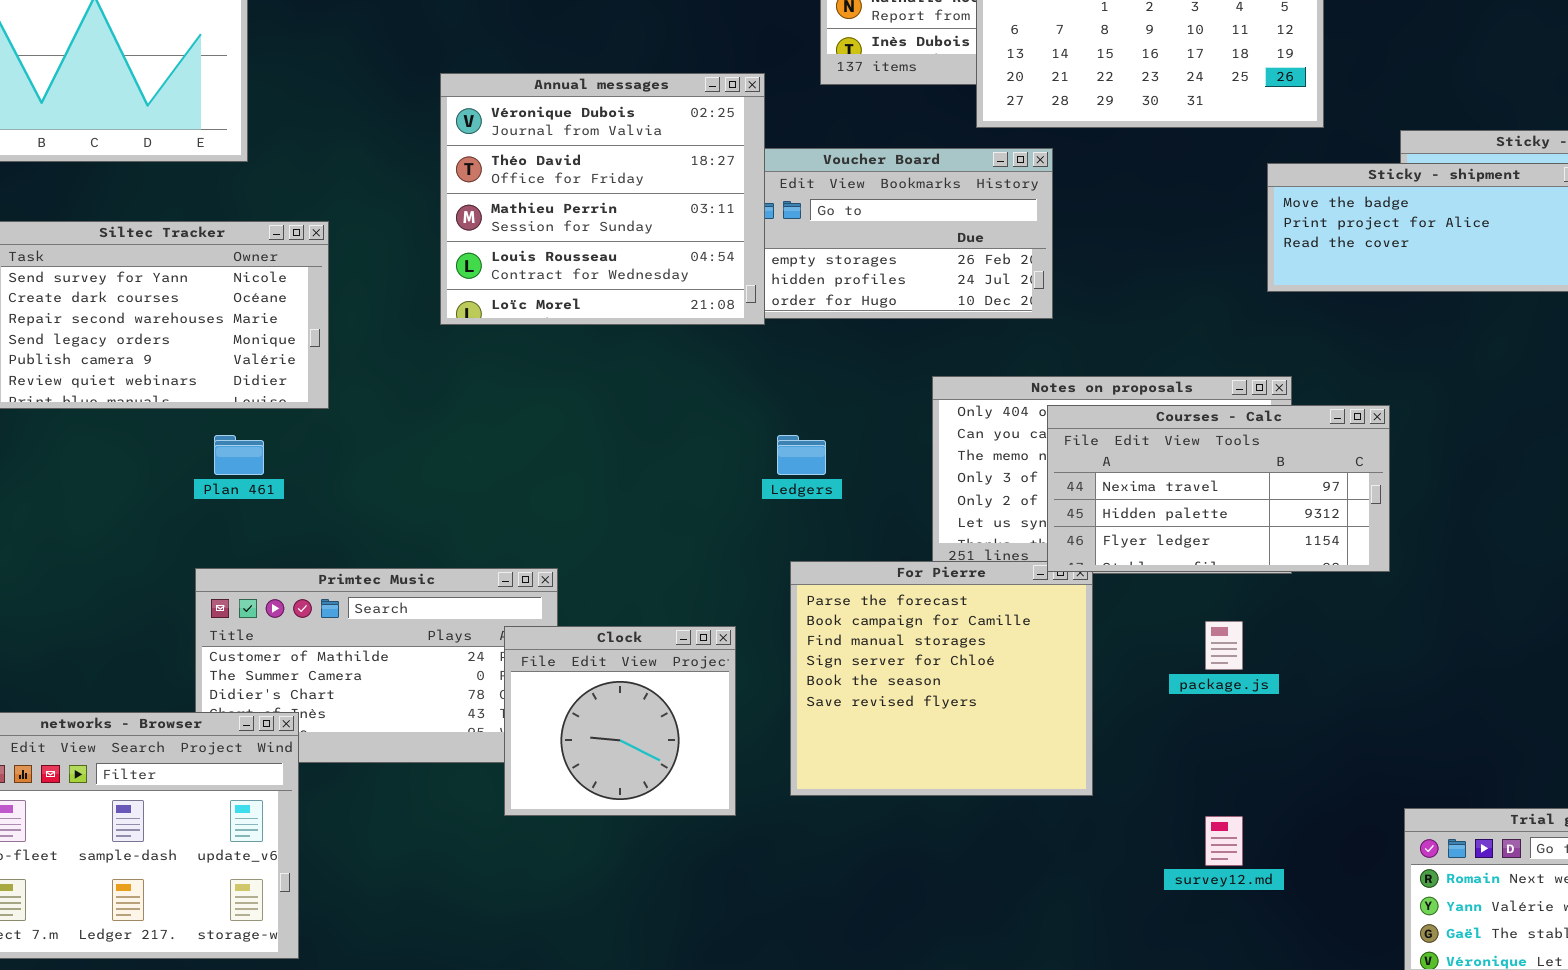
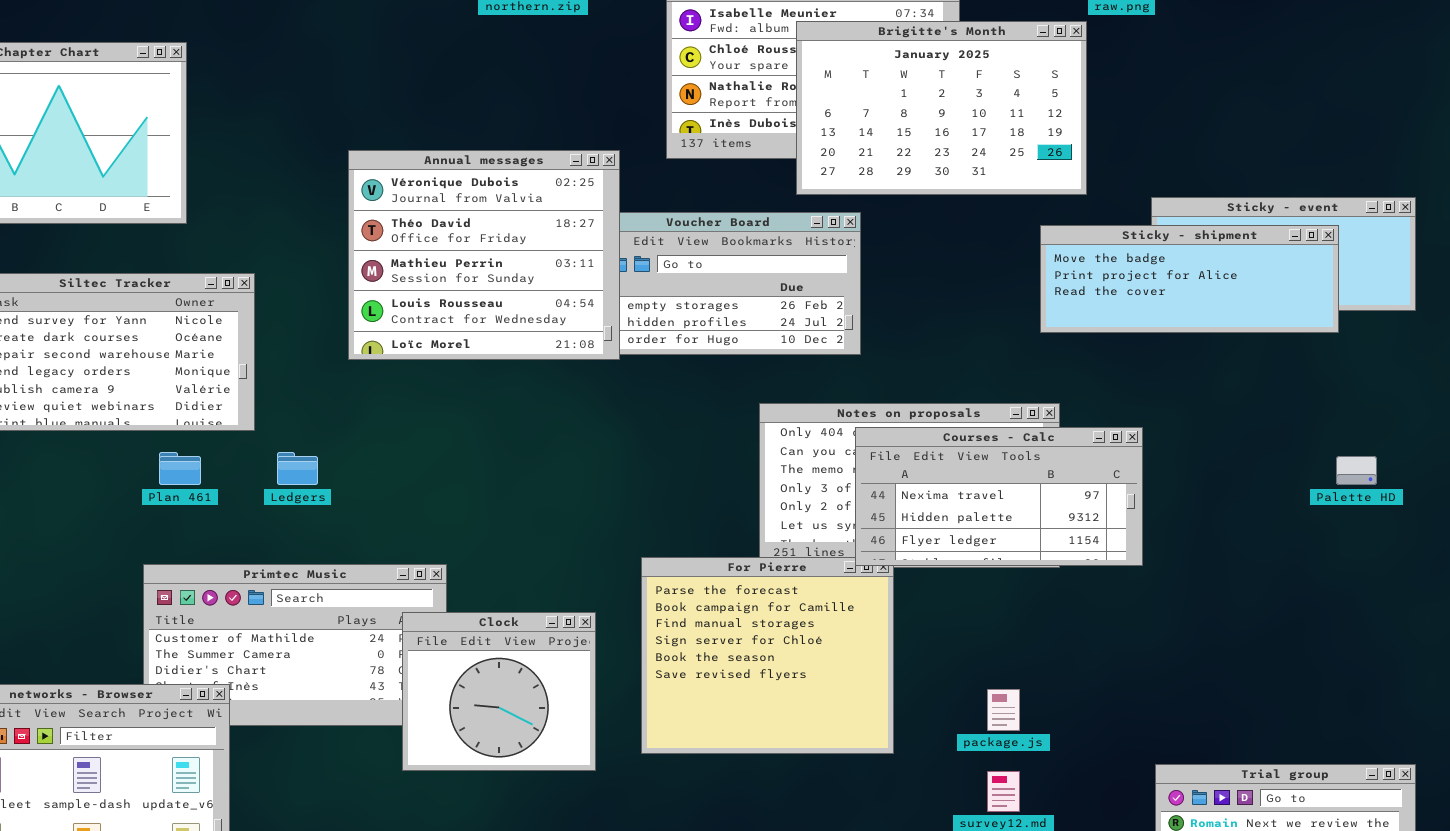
Ledgers: [777,435,826,475] -> [277,452,318,485], moved
package.js: [1205,621,1243,670] -> [987,689,1020,731], moved

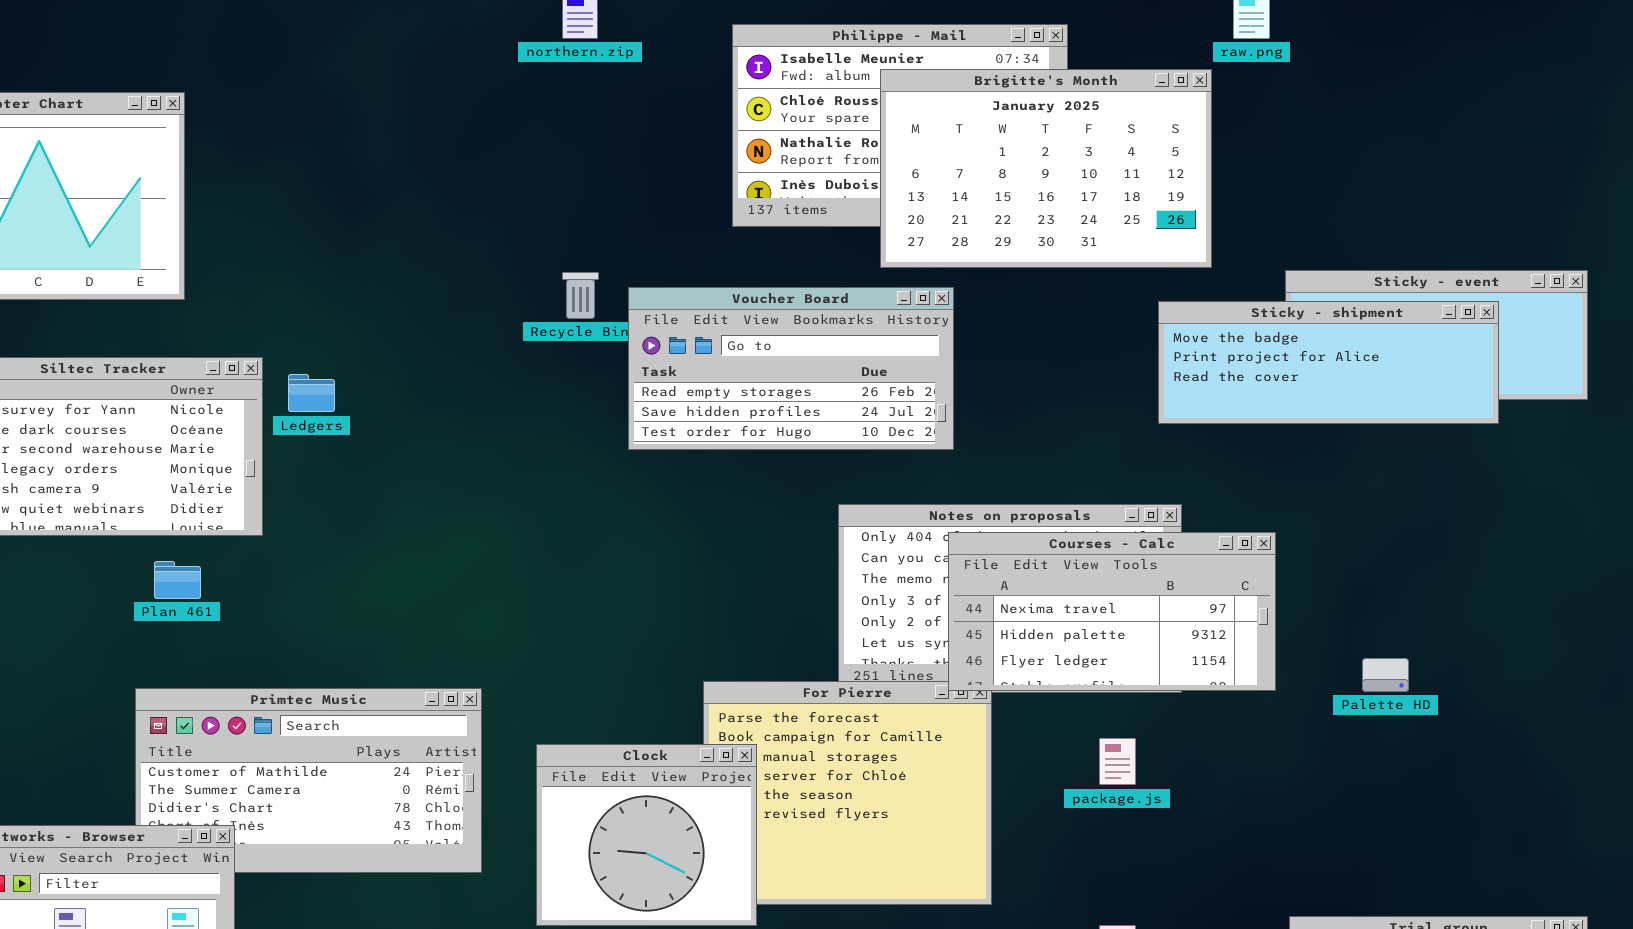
Annual messages: [348,150,620,360] -> none, closed
Ledgers: [277,452,318,485] -> [288,374,335,412], moved
Palette HD: [1336,456,1377,485] -> [1362,658,1409,692], moved
Clock: [402,612,596,771] -> [536,744,757,926], moved
package.js: [987,689,1020,731] -> [1099,738,1136,785], moved

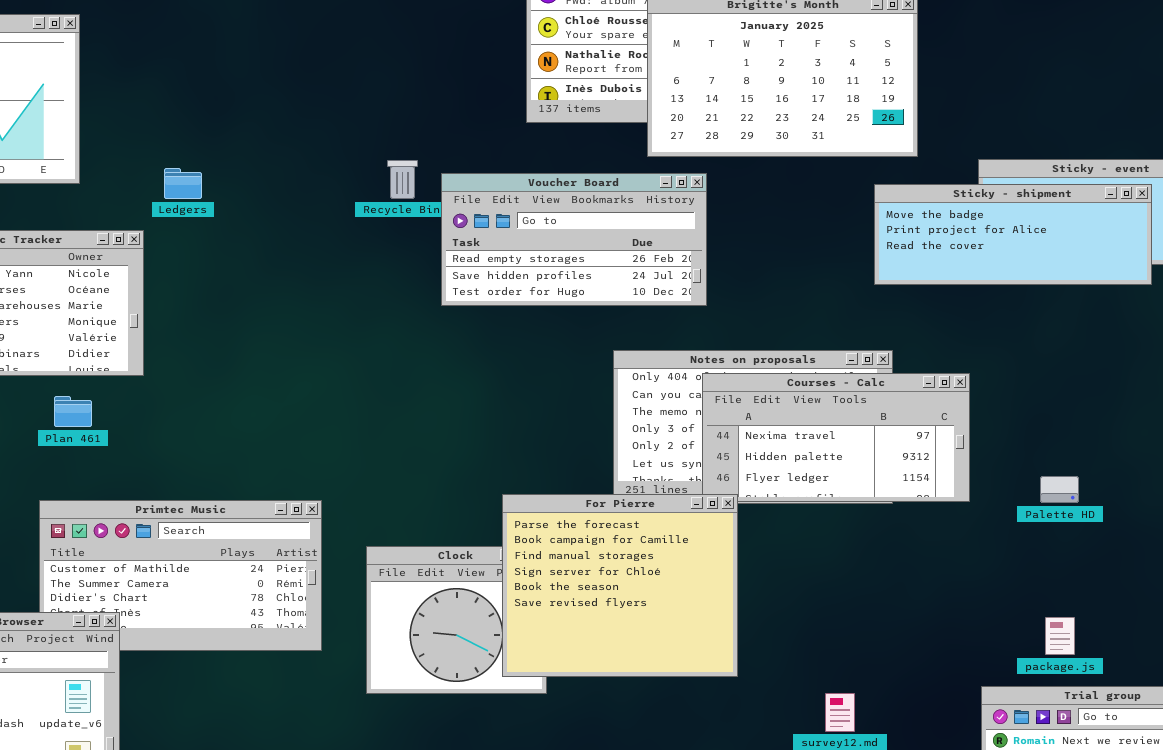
Ledgers: [288,374,335,412] -> [164,168,202,199], moved
For Pierre: [703,681,992,905] -> [502,494,738,677], raised
package.js: [1099,738,1136,785] -> [1045,617,1075,655], moved

